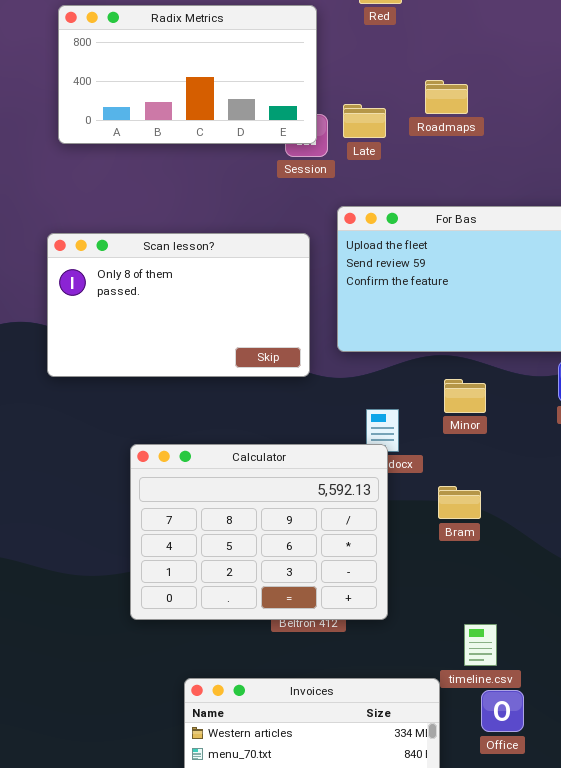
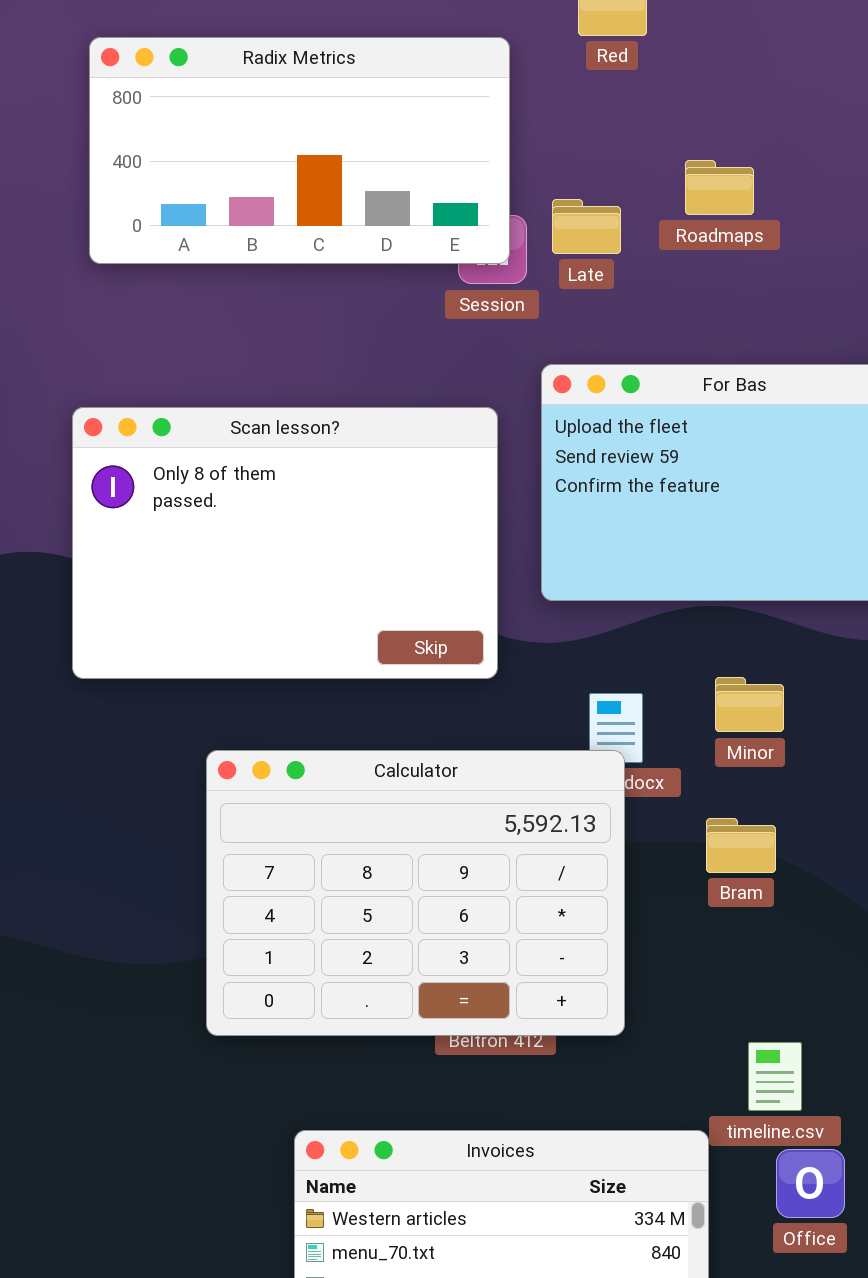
Scan lesson?: [47,233,310,377] -> [72,407,498,679], resized
Minor: [444,379,486,413] -> [715,677,784,732], moved

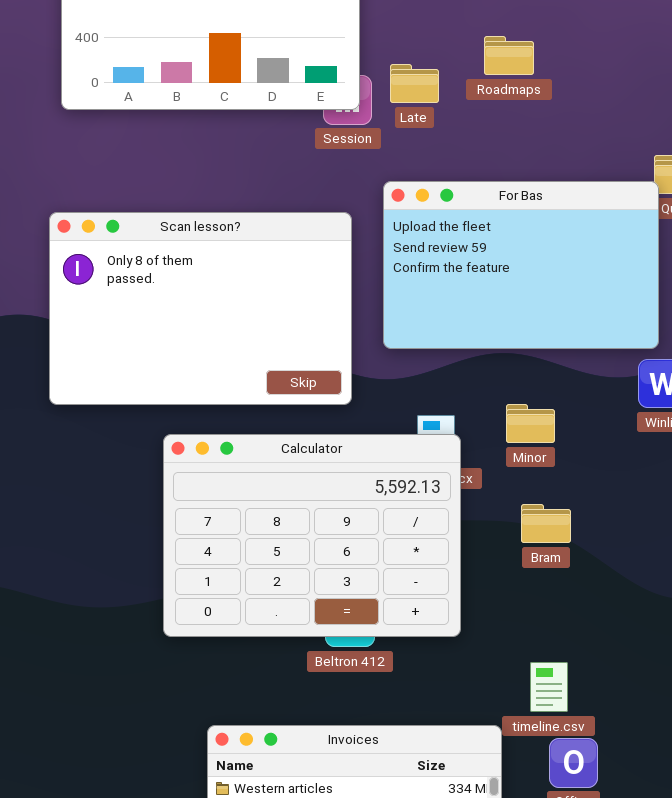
Calculator: [206,750,625,1036] -> [163,434,461,637], moved
Bram: [706,818,776,873] -> [521,504,571,543], moved

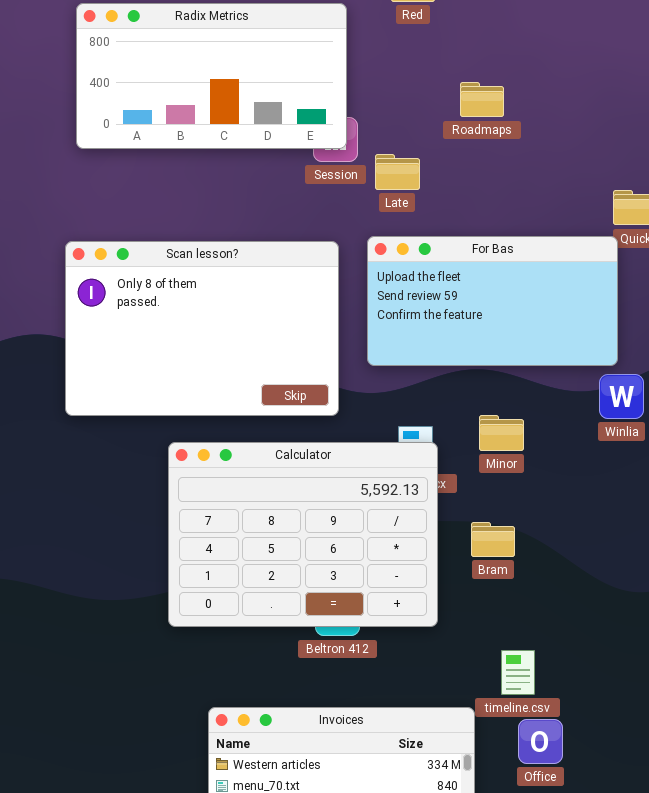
Late: [390,64,439,103] -> [375,154,420,190], moved
For Bas: [383,181,659,349] -> [367,236,618,366], resized
Bram: [521,504,571,543] -> [471,522,515,557], moved

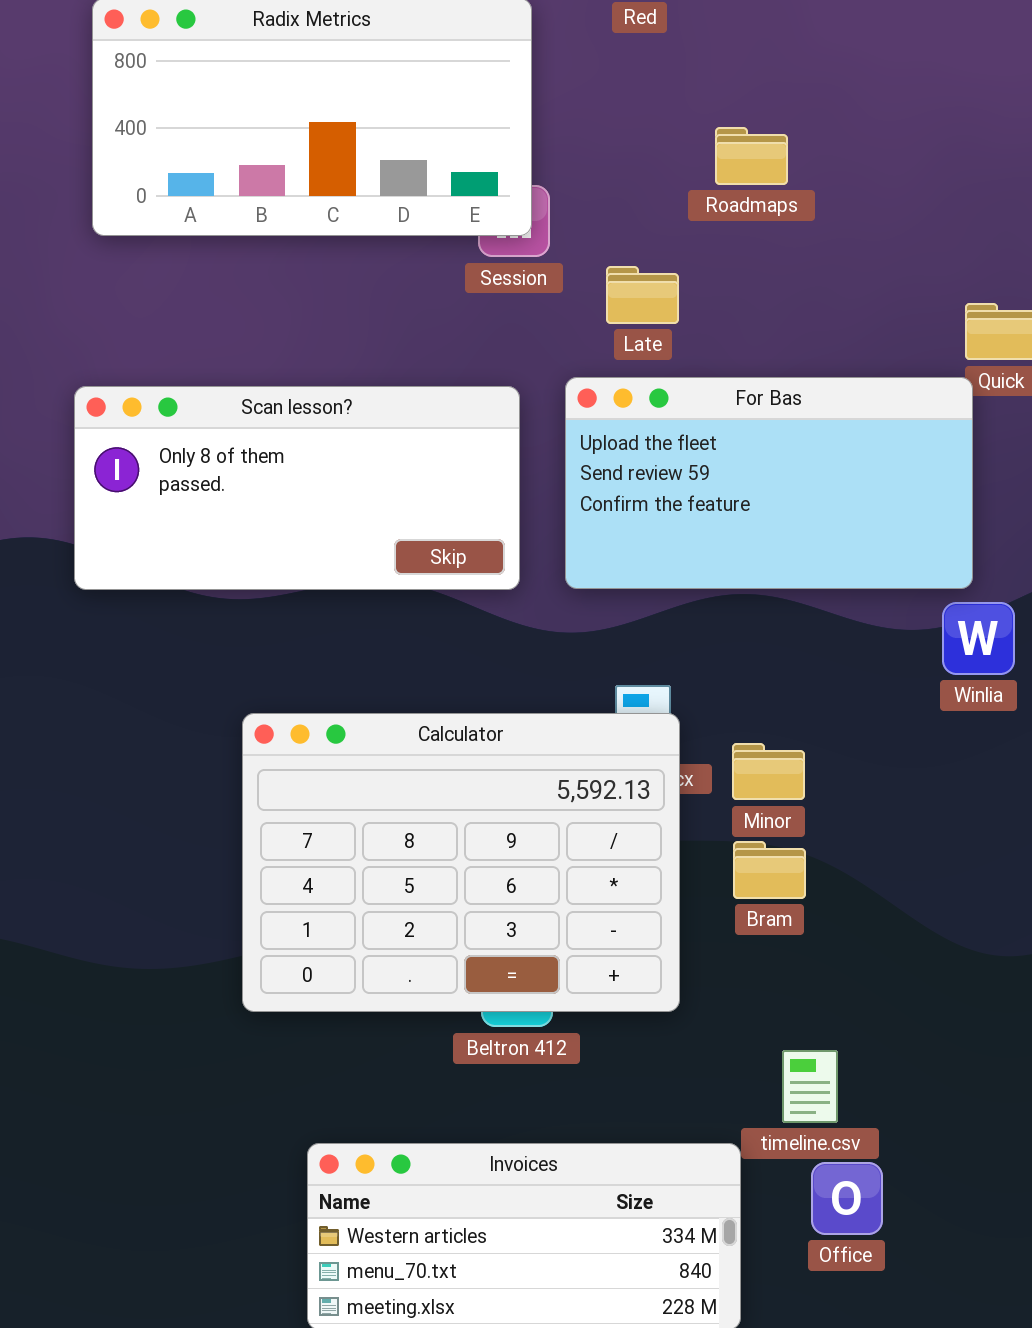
Late: [375,154,420,190] -> [606,266,679,324], moved
Scan lesson?: [65,241,339,416] -> [74,386,520,590], resized
Minor: [479,415,524,451] -> [732,743,805,800], moved

